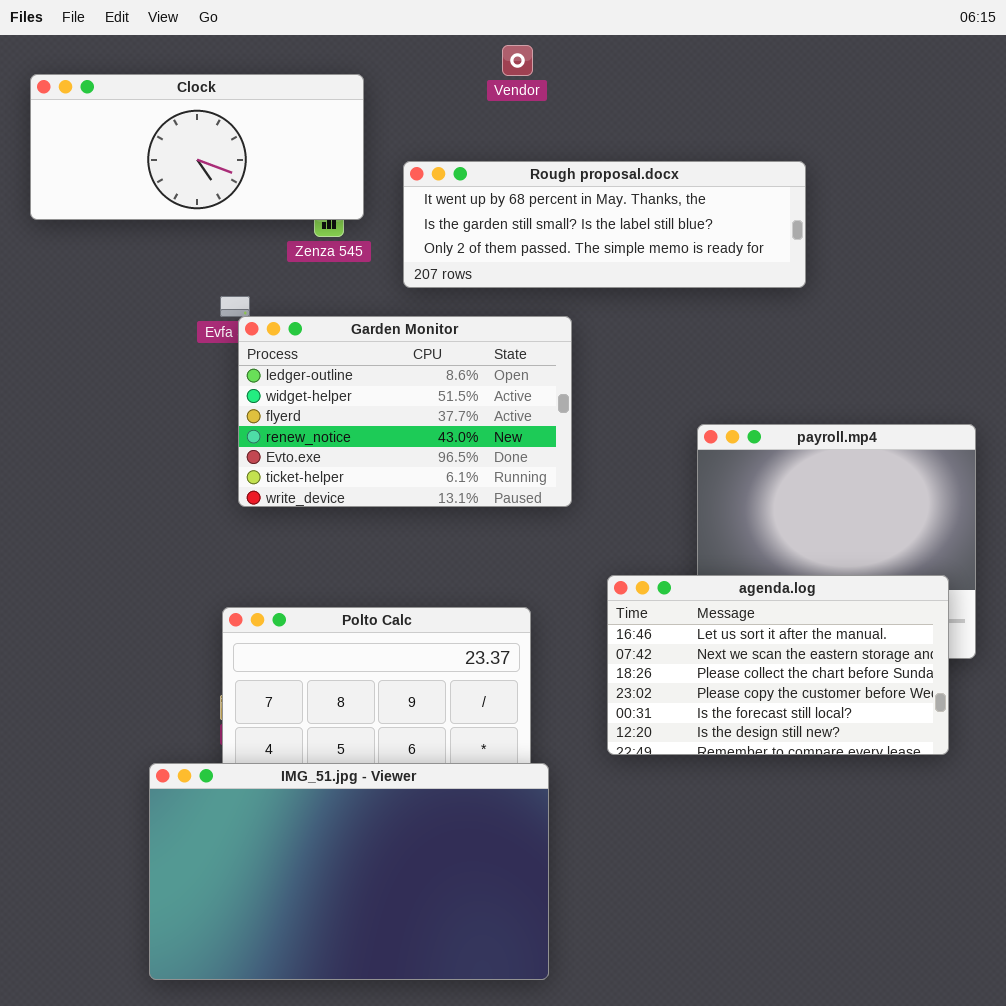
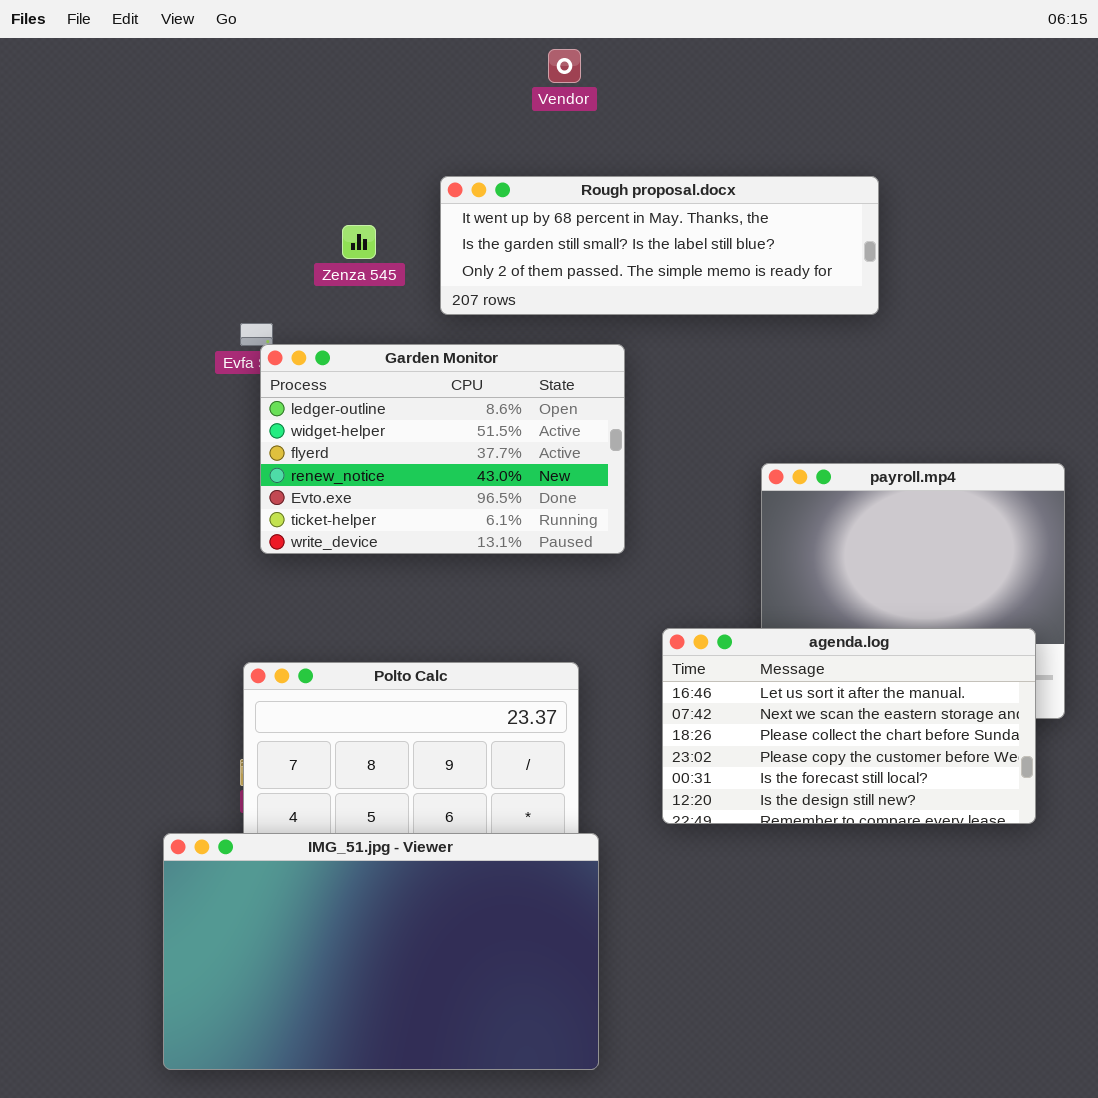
Clock: [30,74,364,220] -> none, closed

